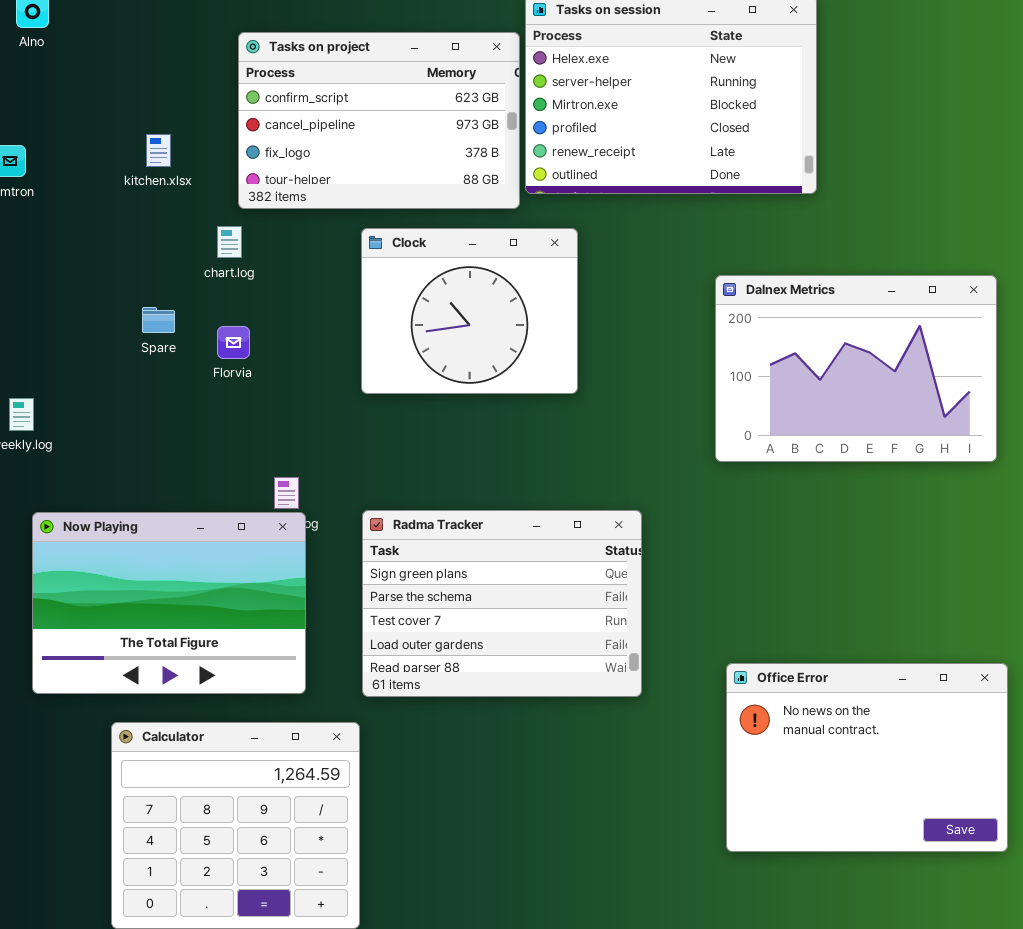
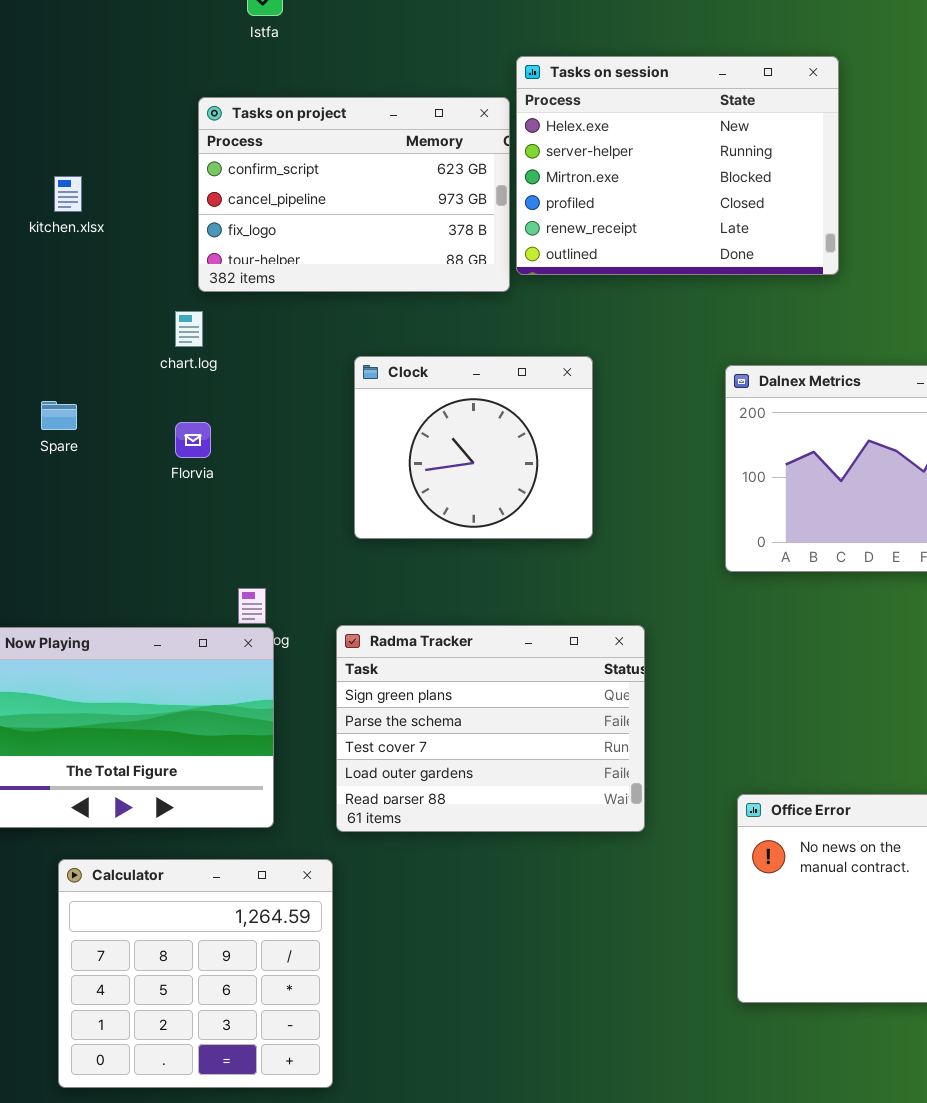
kitchen.xlsx: [146,134,171,167] -> [54,176,82,212], moved
Clock: [361,228,578,394] -> [354,356,593,539], moved
Spare: [142,307,175,333] -> [41,401,77,430], moved

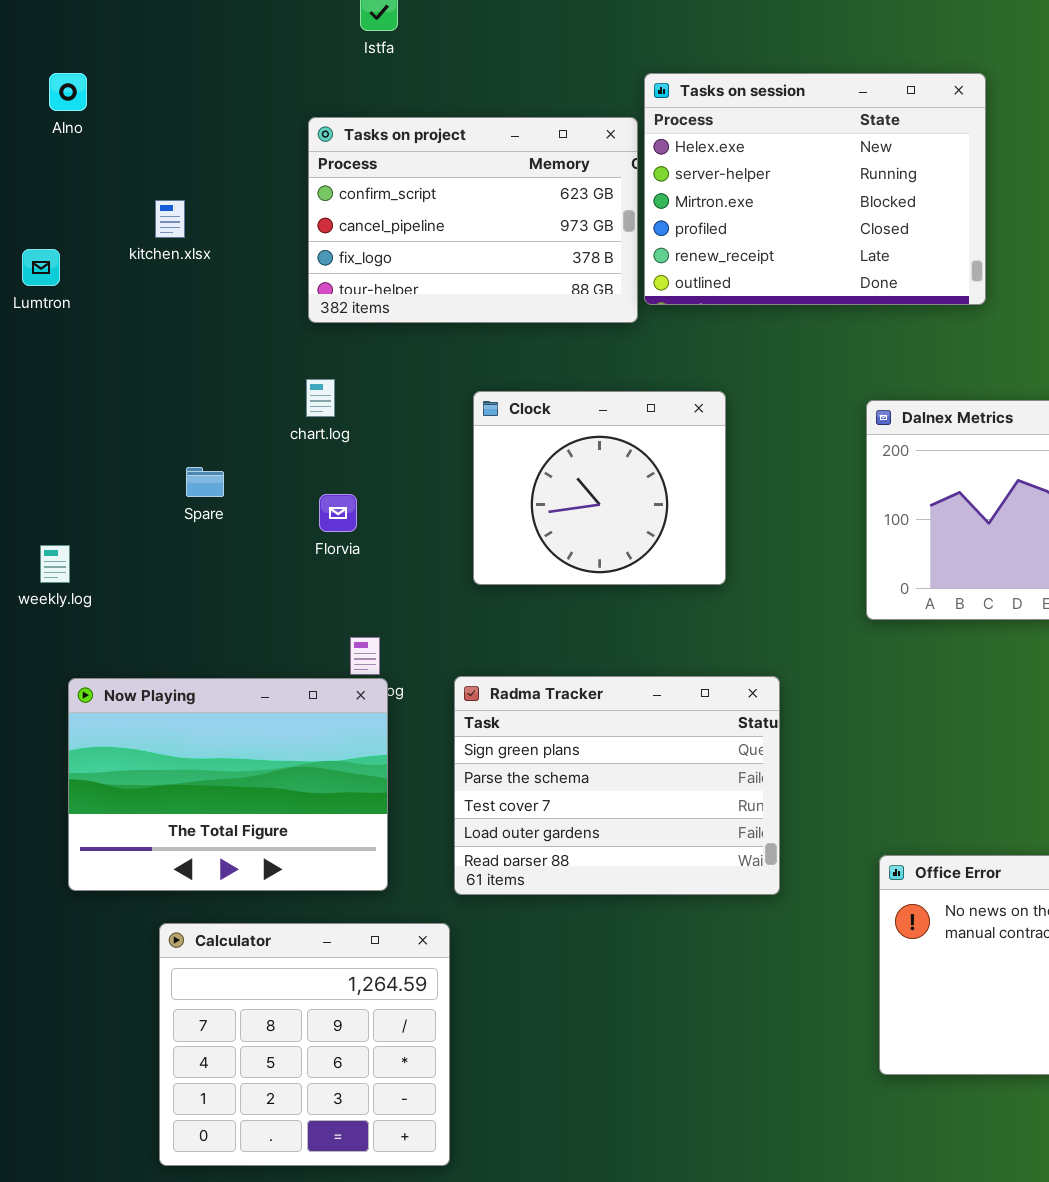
chart.log: [175,311,203,347] -> [306,379,335,417], moved
Spare: [41,401,77,430] -> [186,467,224,497], moved
Florvia: [175,422,211,458] -> [319,494,357,532], moved

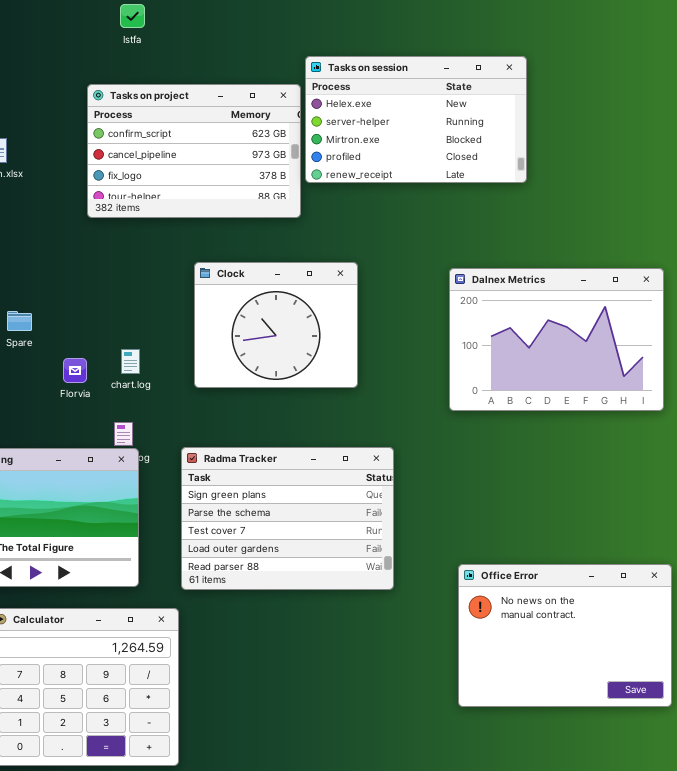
Tasks on session: [644,73,986,305] -> [305,56,527,183], resized
chart.log: [306,379,335,417] -> [121,349,140,374], moved
Florvia: [319,494,357,532] -> [63,358,87,383], moved

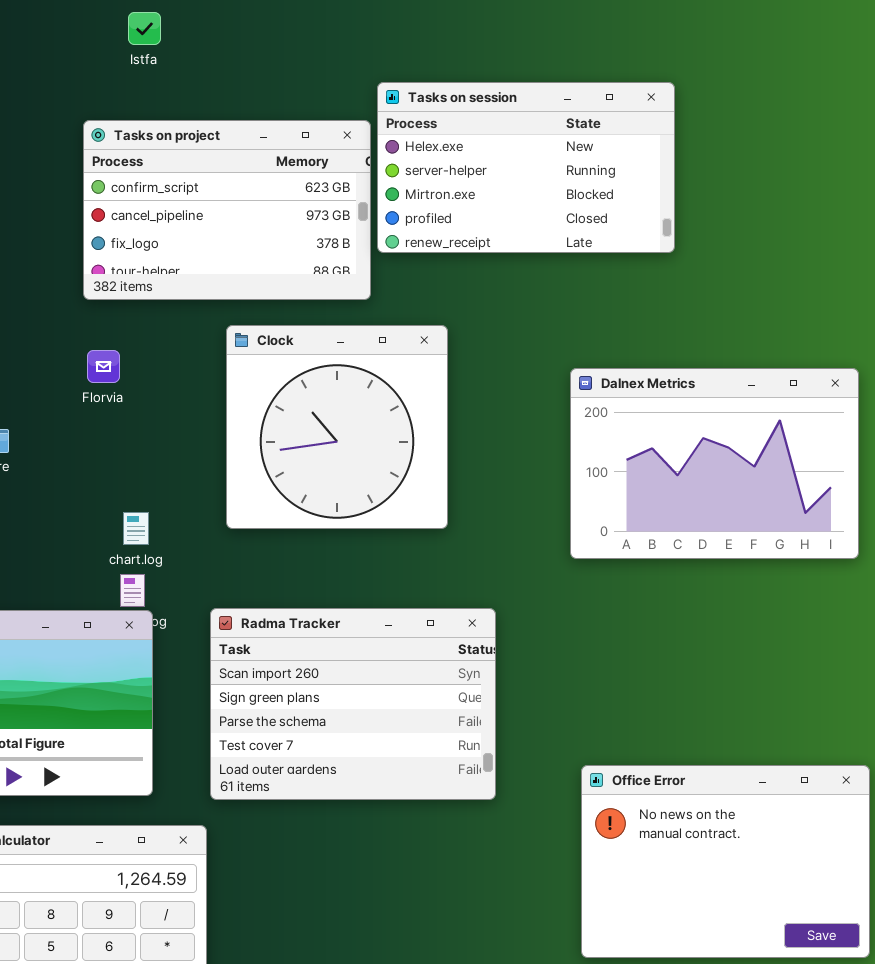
Clock: [194,262,358,388] -> [226,325,448,529], resized
chart.log: [121,349,140,374] -> [123,512,149,545], moved
Florvia: [63,358,87,383] -> [87,350,120,383], moved
Radma Tracker: [181,447,394,590] -> [210,608,496,800], scrolled up 1 row

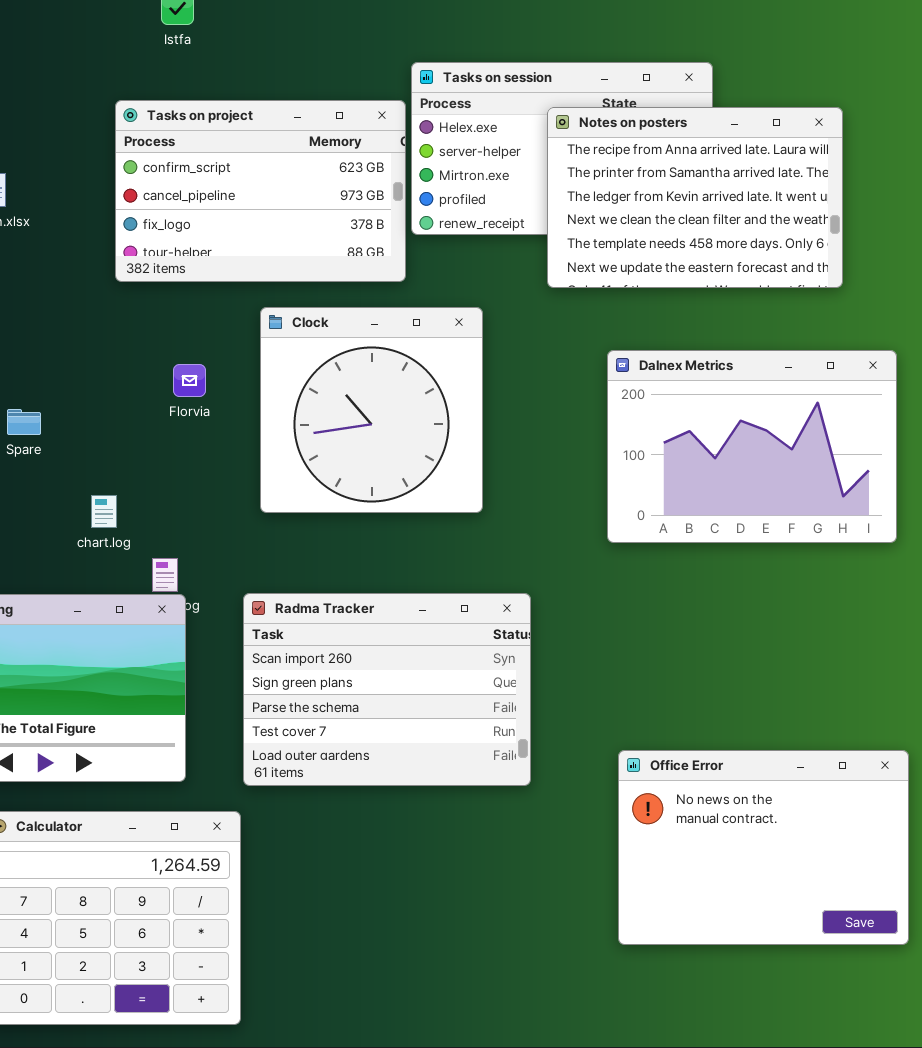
Notes on posters: none -> [547,107,843,288], opened
Florvia: [87,350,120,383] -> [173,364,206,397], moved
chart.log: [123,512,149,545] -> [91,495,117,528], moved

